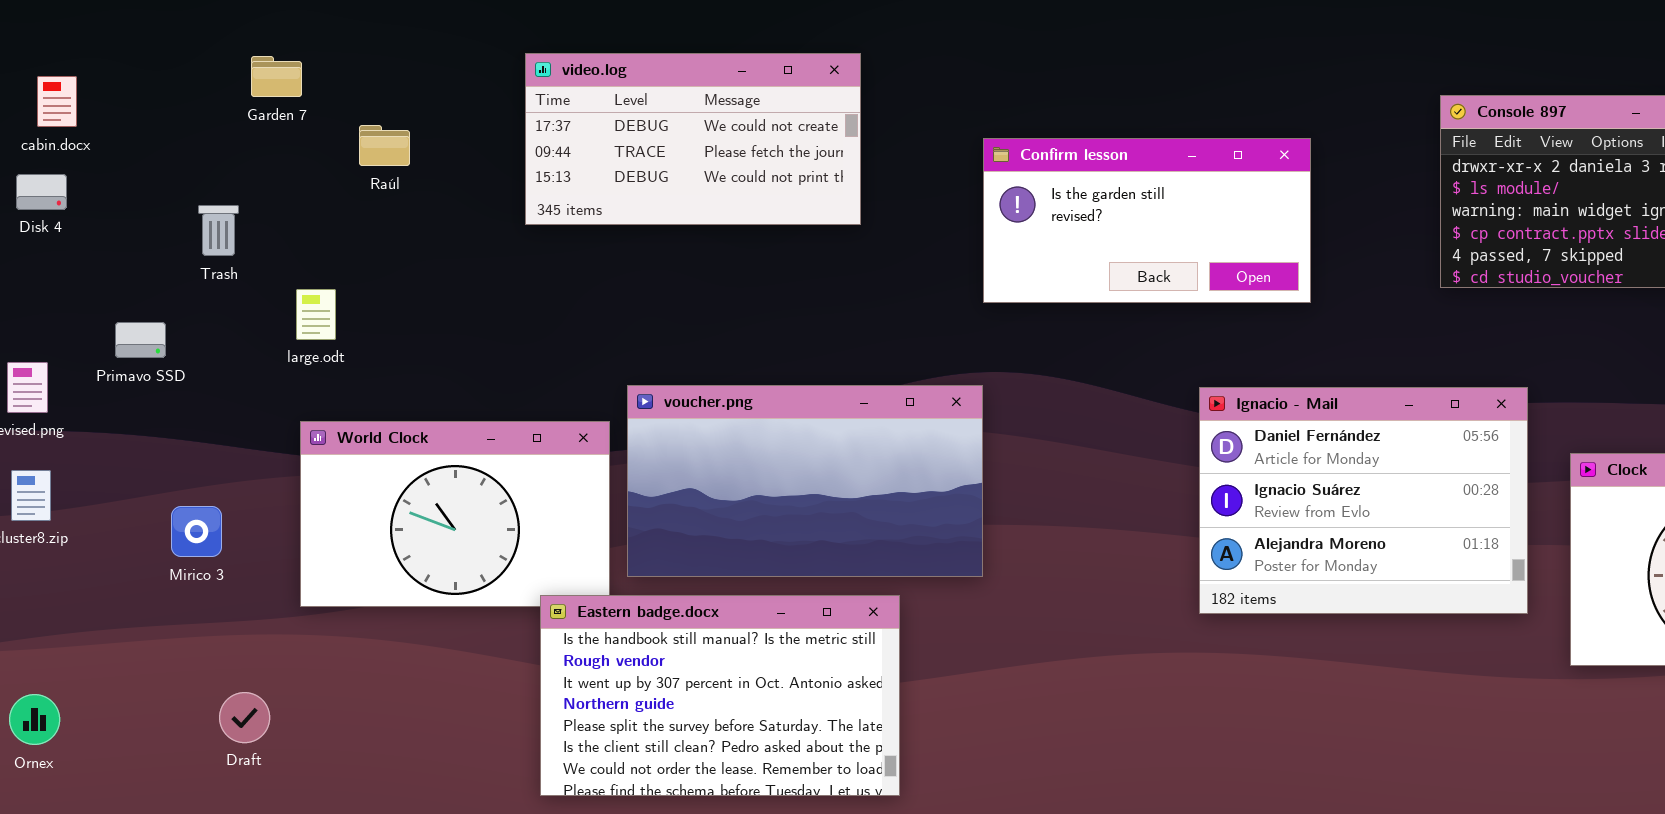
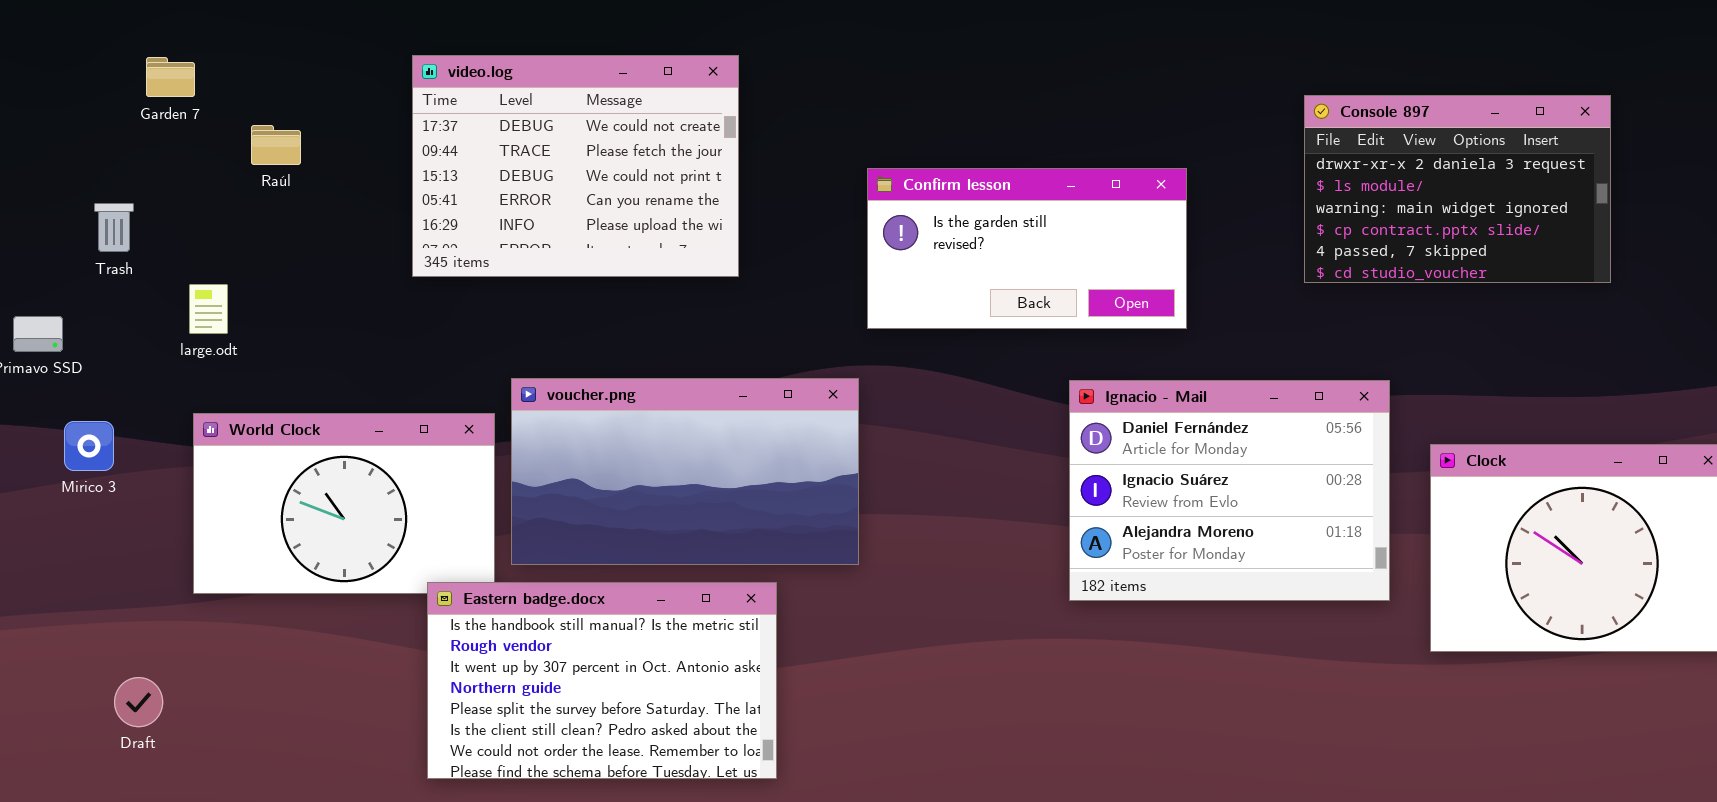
video.log: [525,53,861,225] -> [412,55,739,277], resized
Confirm lesson: [983,138,1311,303] -> [867,168,1187,329], moved
Mirico 3: [171,506,222,557] -> [64,421,114,471], moved

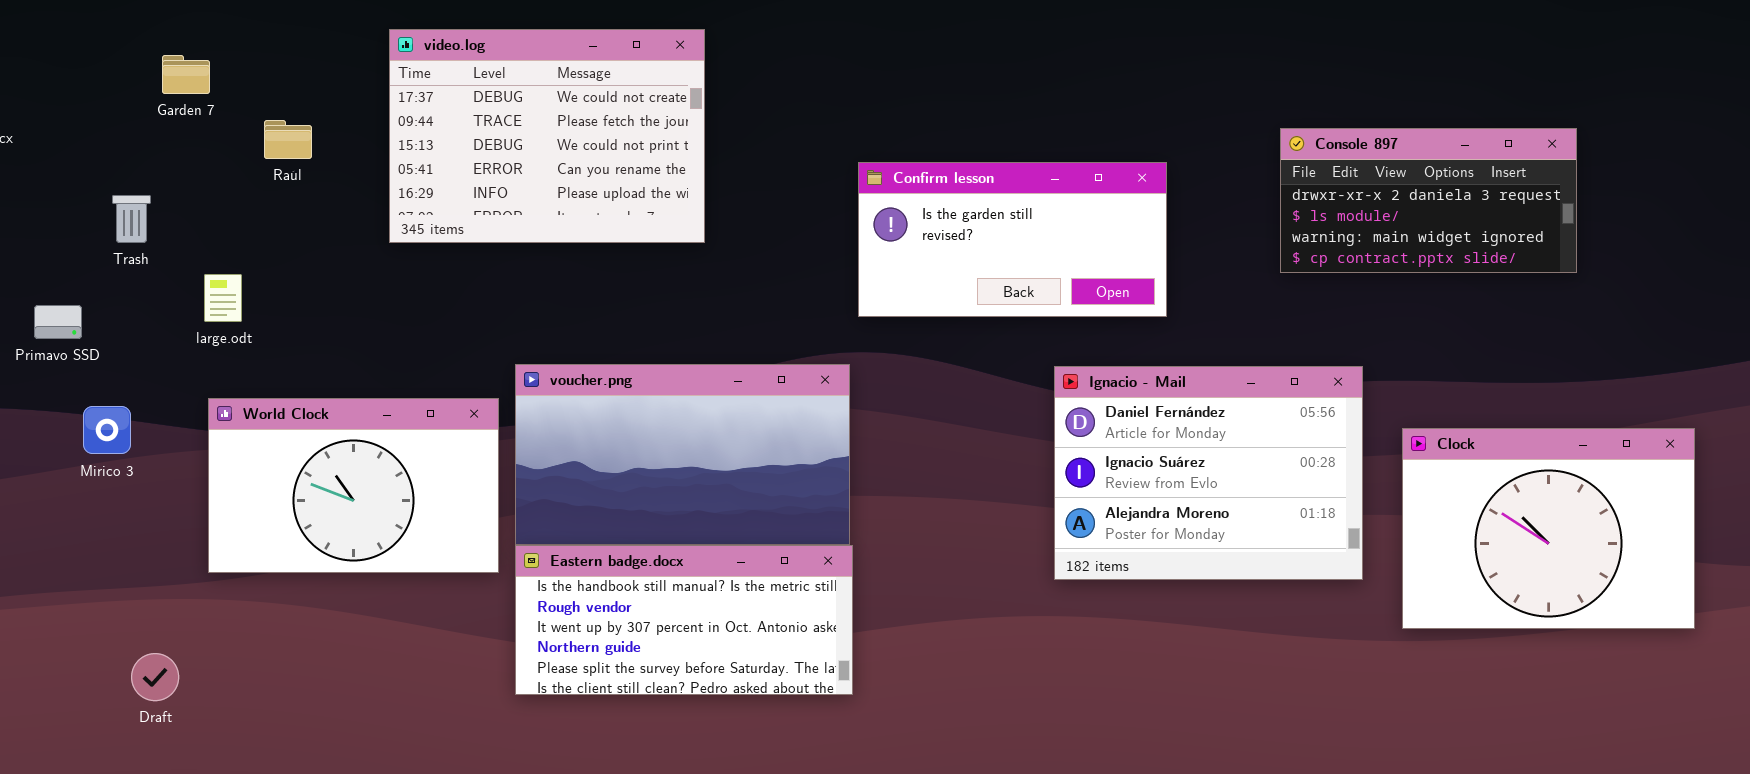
video.log: [412,55,739,277] -> [389,29,705,243], moved
Console 897: [1304,95,1611,283] -> [1280,128,1577,273], resized
Eastern badge.docx: [427,582,777,779] -> [515,545,853,695], moved, resized

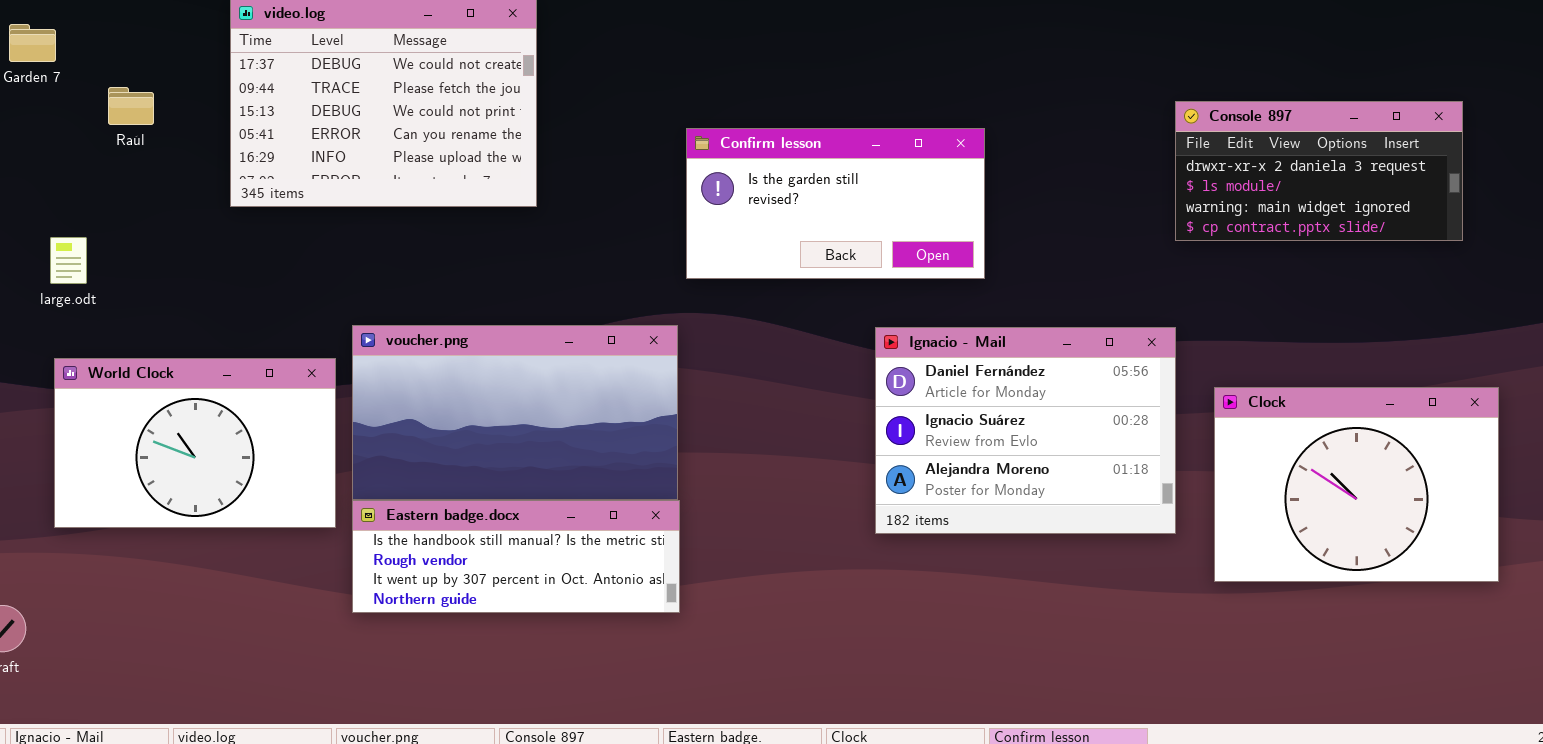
Console 897: [1280,128,1577,273] -> [1175,101,1463,241], moved
Eastern badge.docx: [515,545,853,695] -> [352,500,680,613], resized

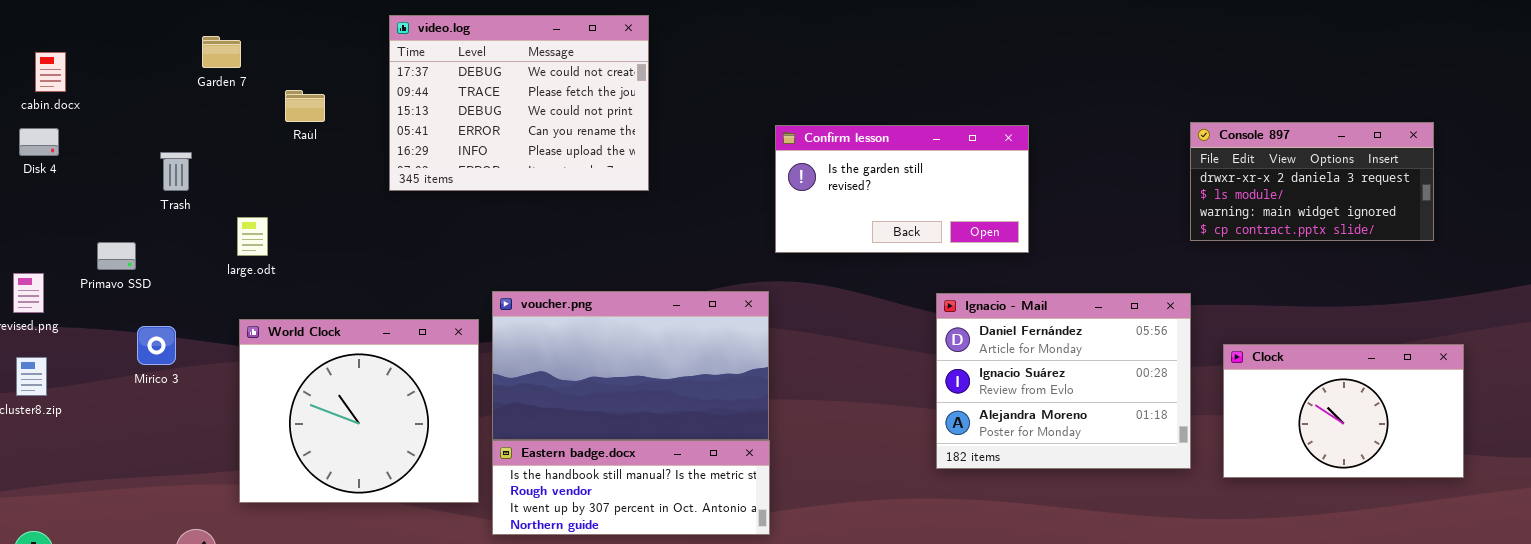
Console 897: [1175,101,1463,241] -> [1190,122,1434,241], moved
World Clock: [54,358,336,528] -> [239,319,479,503], resized
Clock: [1214,387,1499,582] -> [1223,344,1464,478], resized

